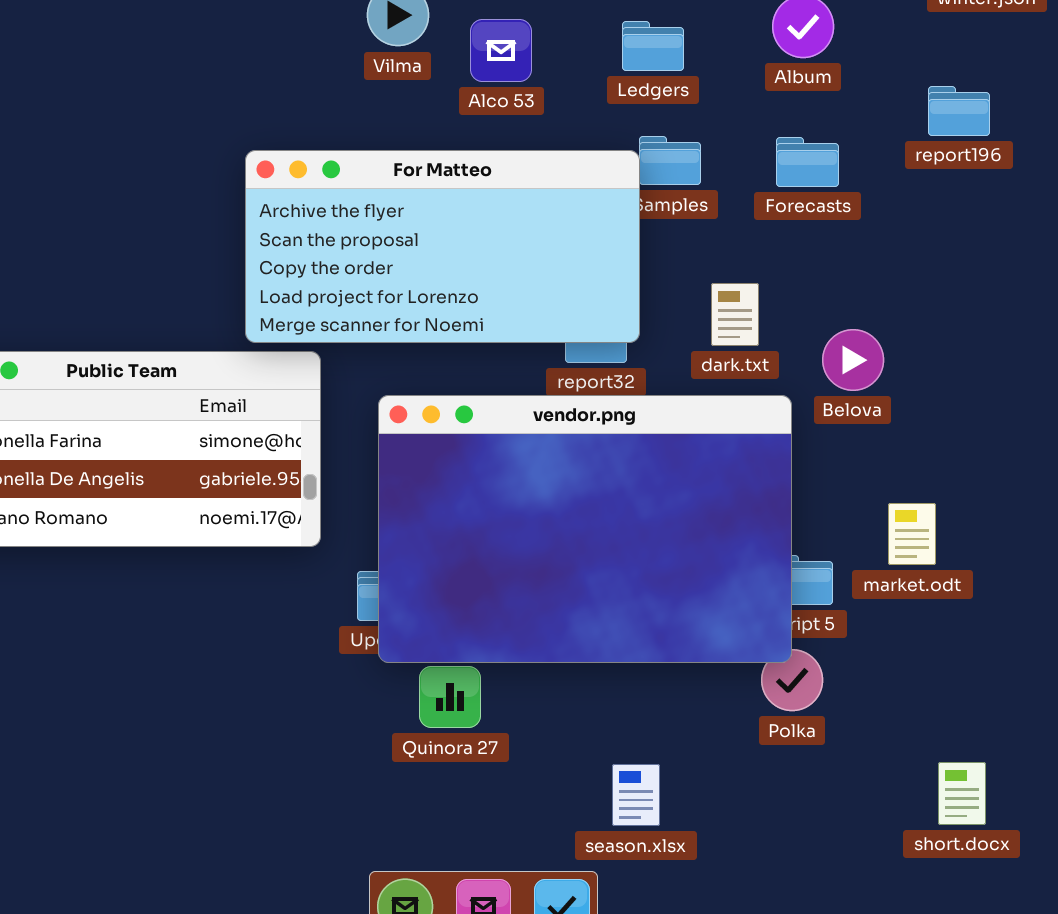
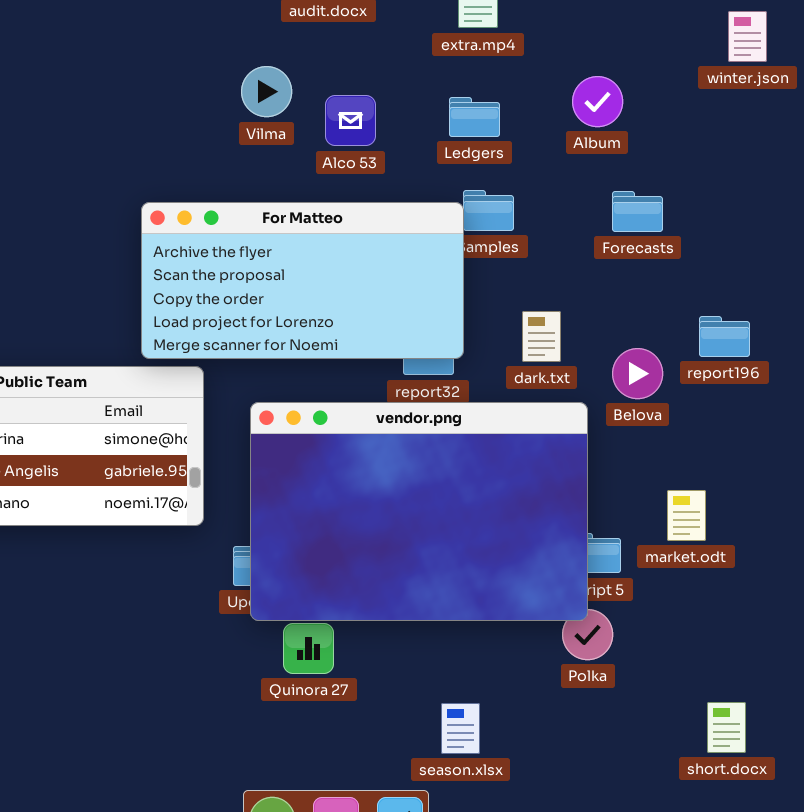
report196: [928,86,990,136] -> [699,316,750,357], moved
Forecasts: [776,137,839,187] -> [612,191,663,232], moved

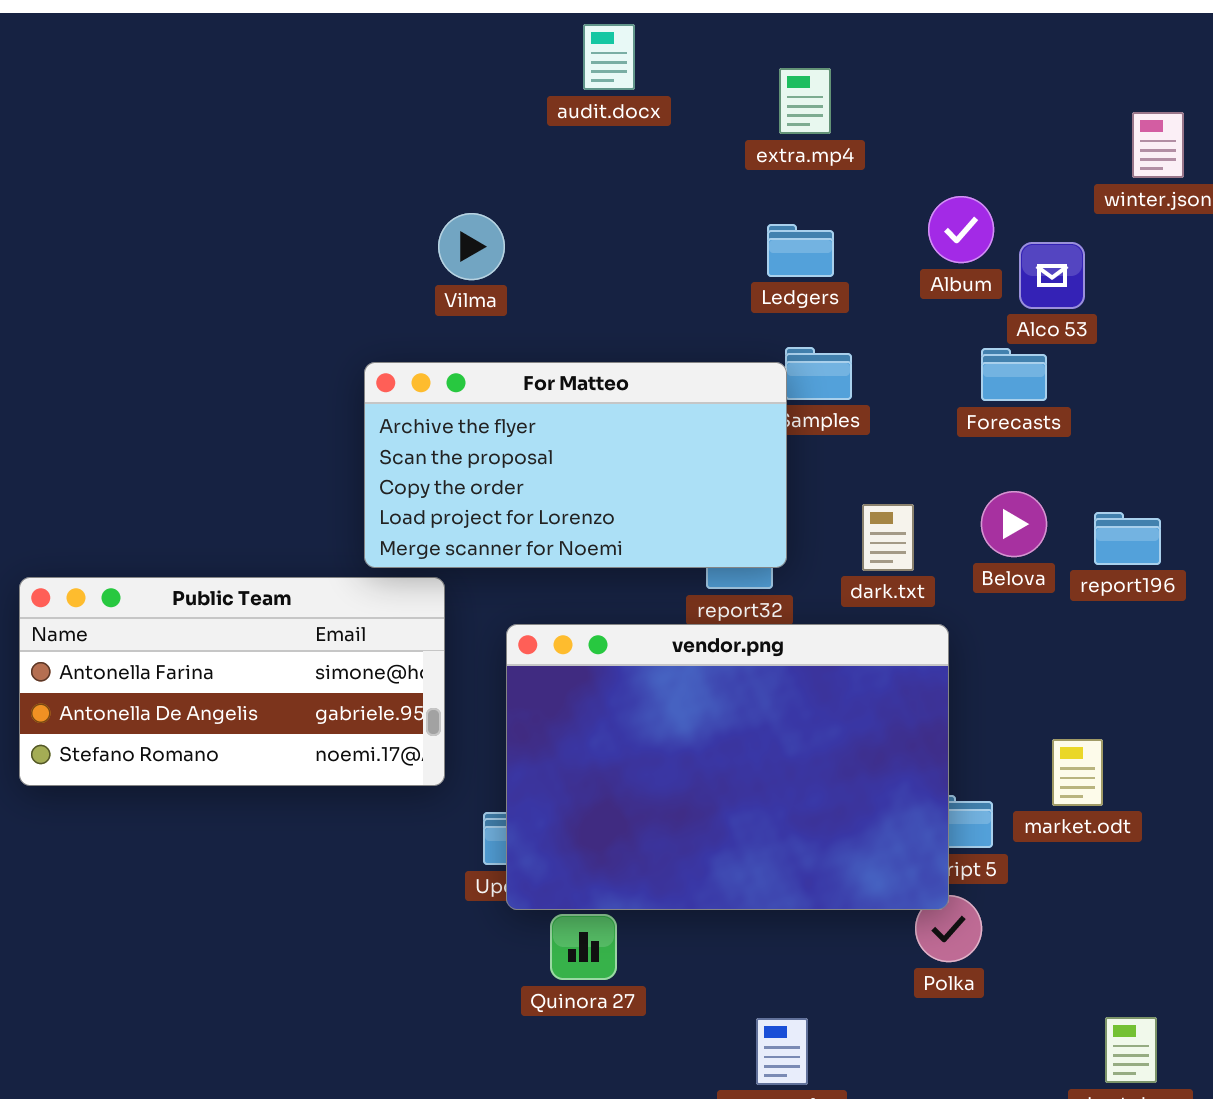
Vilma: [241,66,292,117] -> [438,213,505,280], moved
Alco 53: [325,95,376,146] -> [1019,242,1085,309], moved
Belova: [612,348,663,399] -> [981,491,1047,557], moved

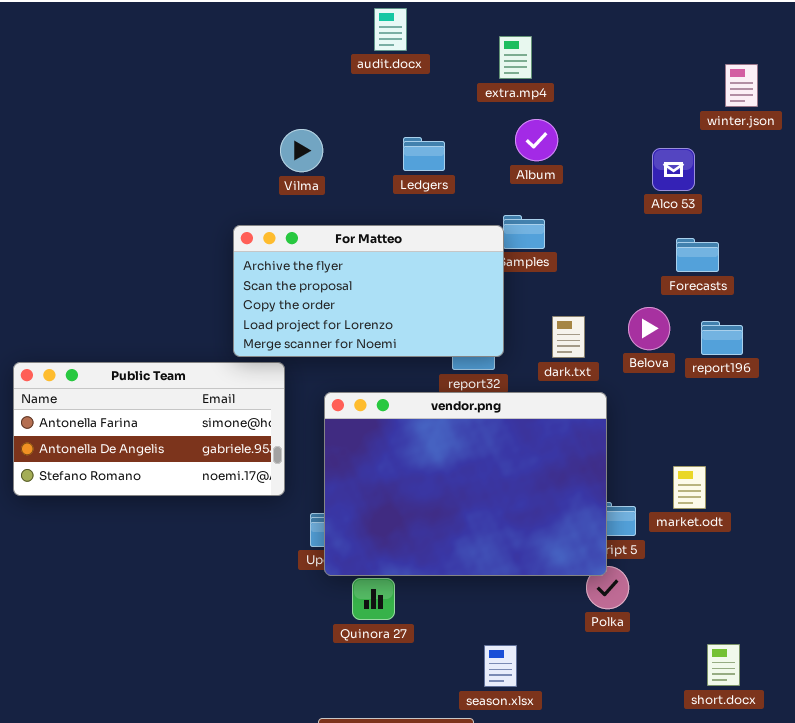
Album: [928,196,994,263] -> [515,119,558,161], moved
Ledgers: [767,224,834,277] -> [403,137,445,171], moved
Forecasts: [981,348,1047,401] -> [676,238,719,272], moved

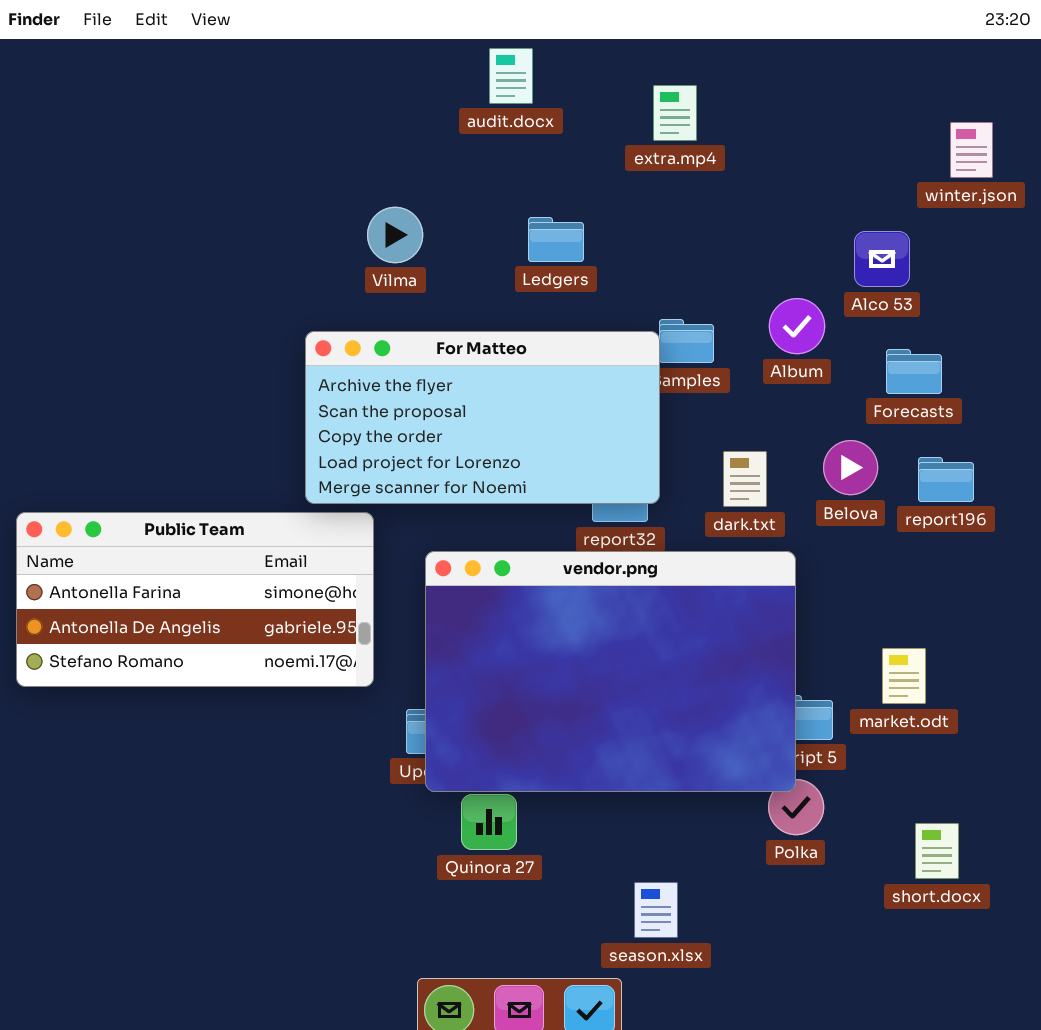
Album: [515,119,558,161] -> [769,298,825,354], moved
short.docx: [707,644,740,686] -> [915,823,959,879], moved

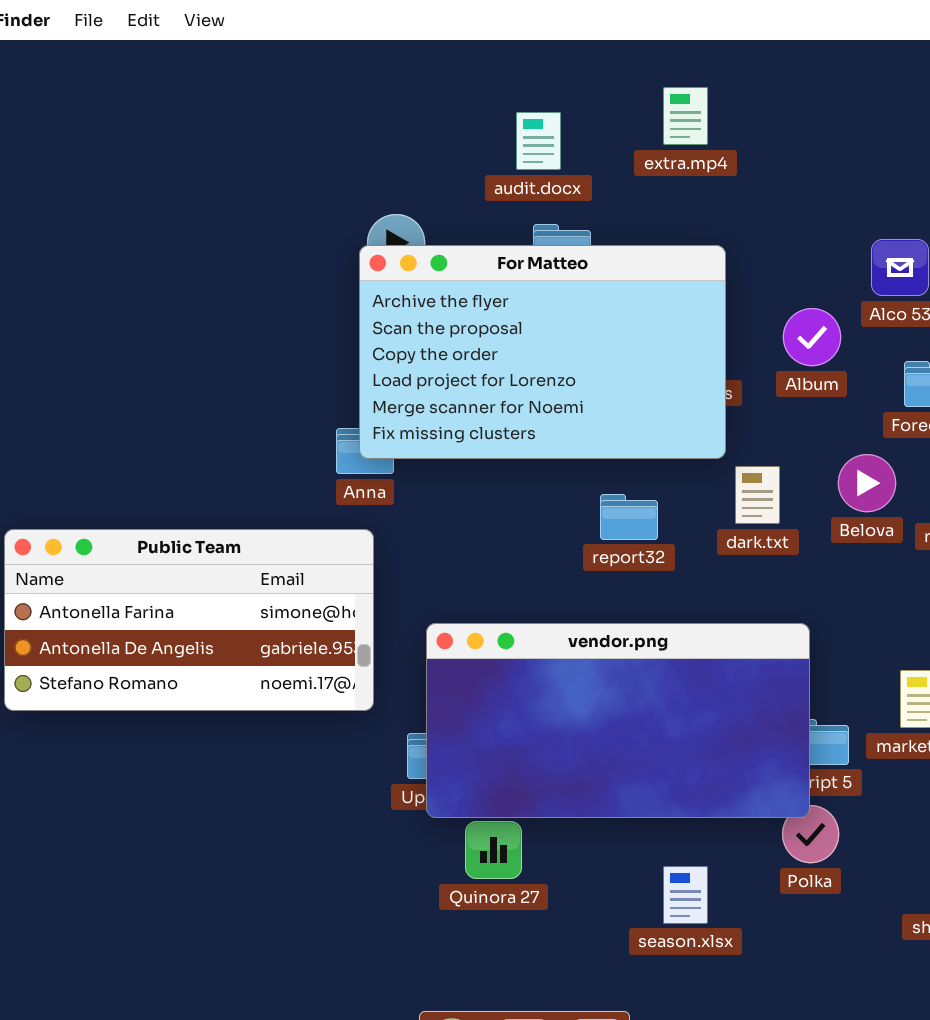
audit.docx: [489,48,533,104] -> [516,112,561,170], moved
For Matteo: [305,331,660,504] -> [359,245,726,459], moved, resized
vendor.png: [425,551,796,792] -> [426,623,810,818], resized
season.xlsx: [634,882,678,938] -> [663,866,708,924], moved

